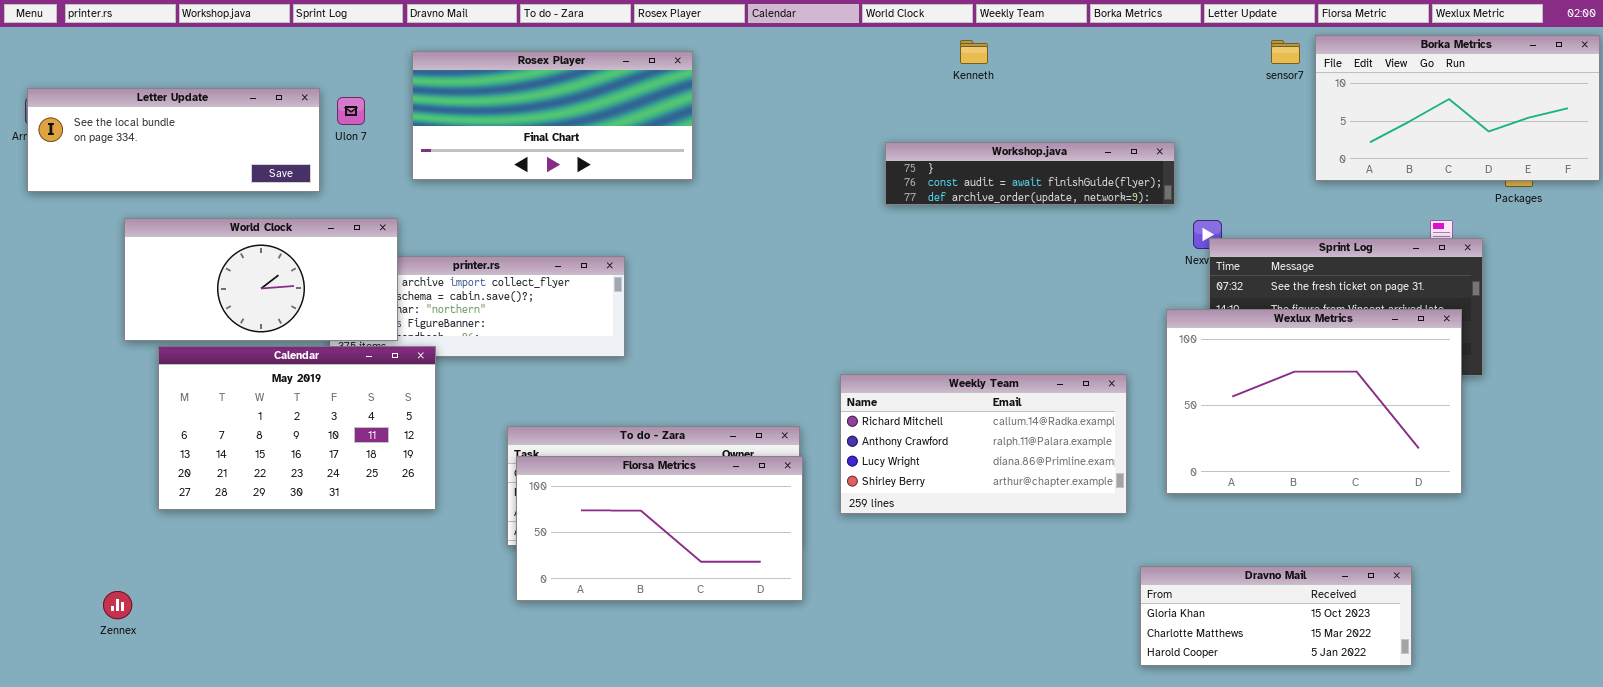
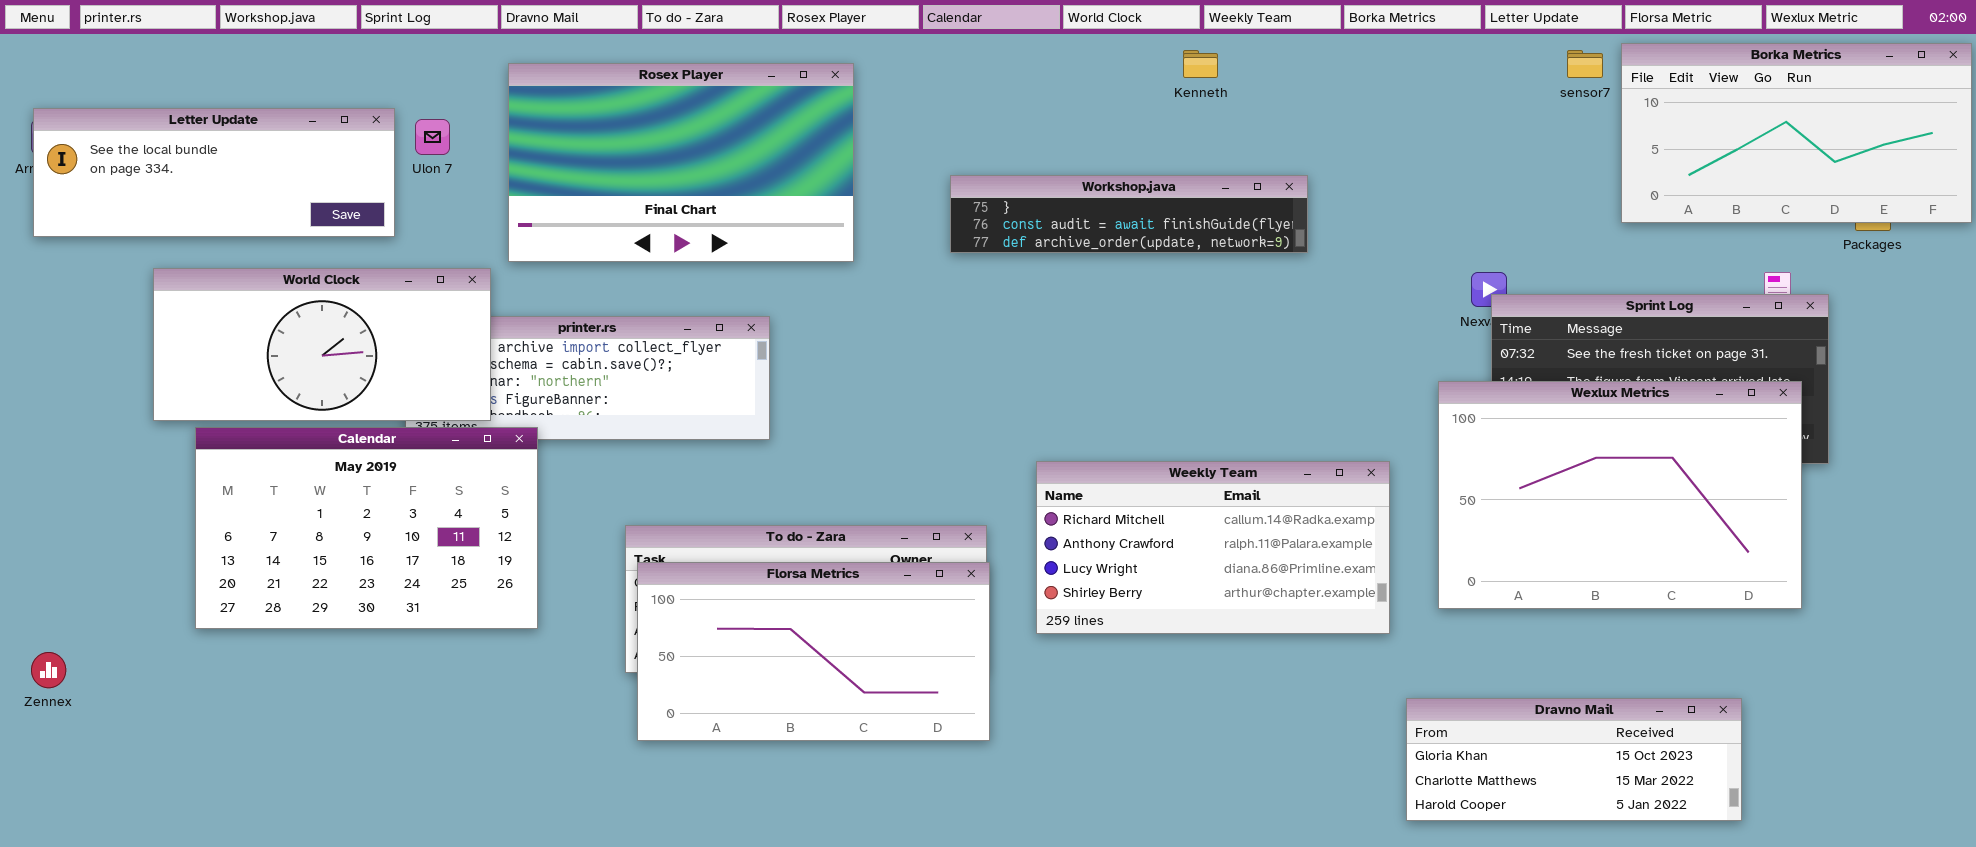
Rosex Player: [412,51,693,180] -> [508,63,854,262], resized
Workshop.java: [885,142,1175,205] -> [950,175,1308,253], moved
Zennex: [103,591,132,619] -> [31,652,66,688], moved

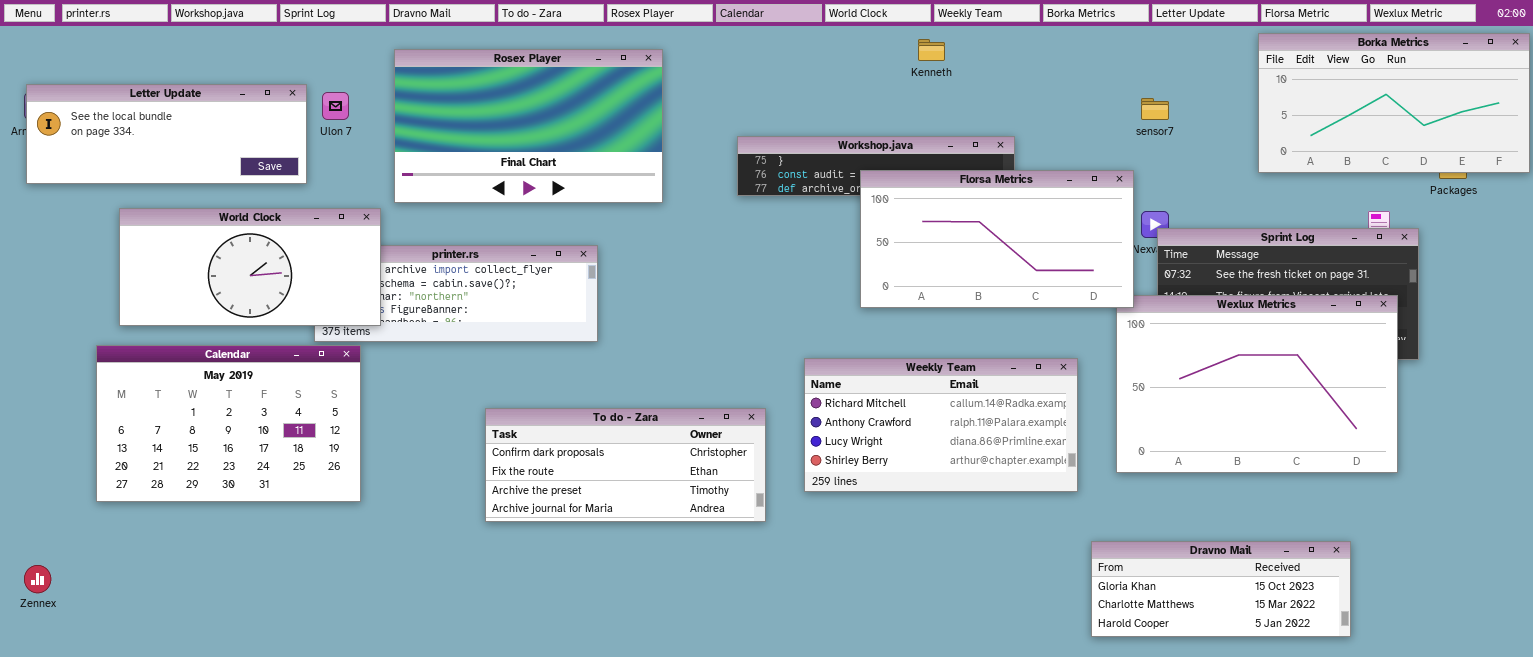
sensor7: [1567,50,1603,78] -> [1141,98,1169,120], moved
Calendar: [195,427,538,629] -> [96,345,361,502], moved
Florsa Metrics: [637,562,990,741] -> [860,170,1134,308], moved
Zennex: [31,652,66,688] -> [24,565,51,593], moved

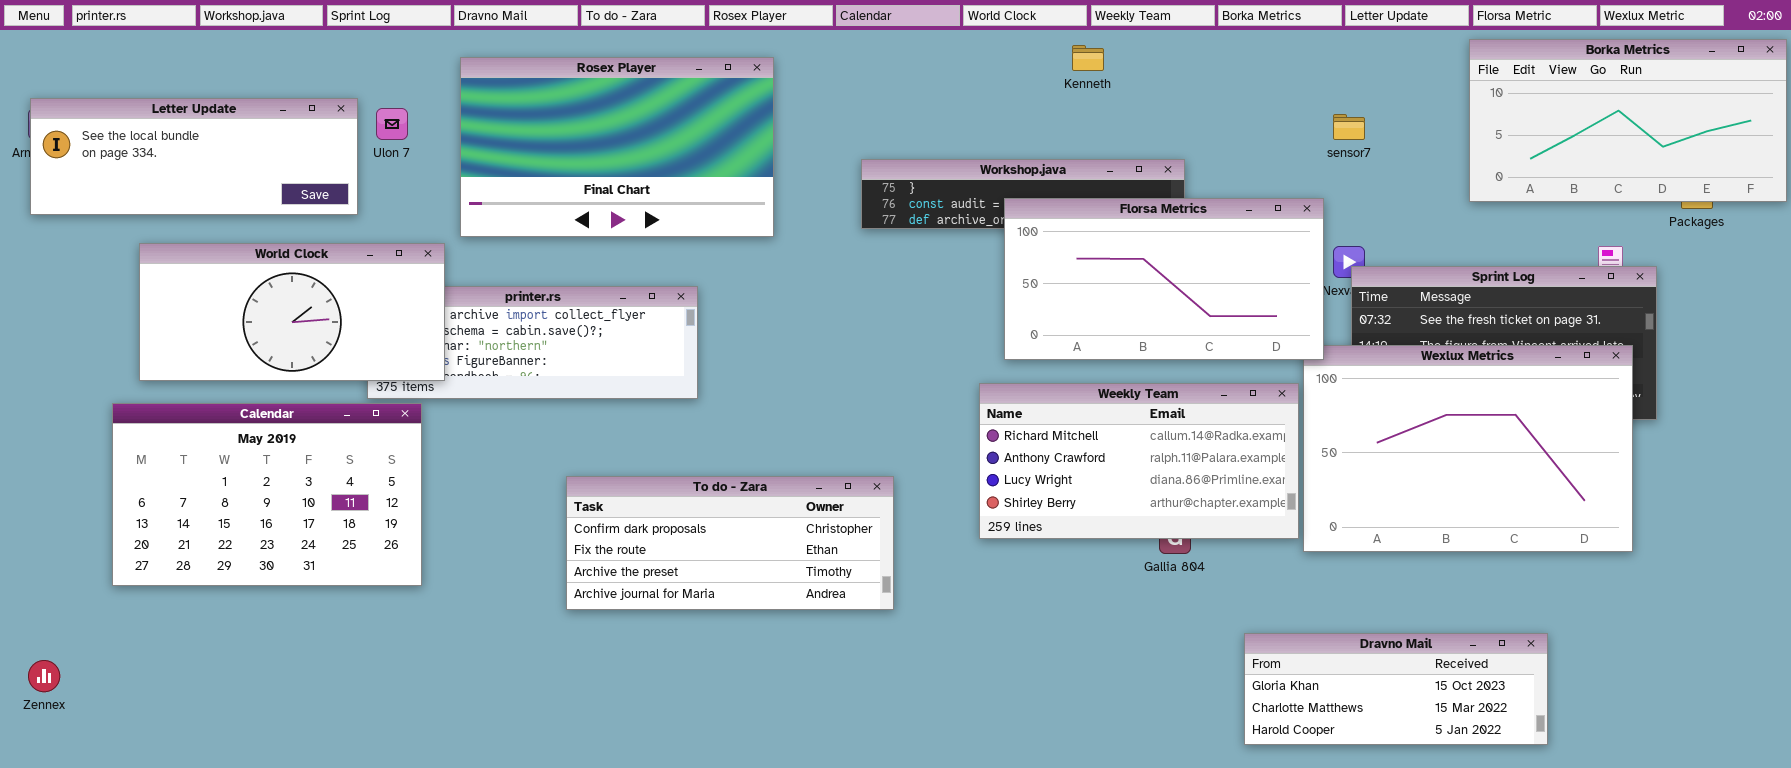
Weekly Team: [804,358,1078,492] -> [979,383,1299,539], moved
Dravno Mail: [1091,541,1351,637] -> [1244,633,1548,745], moved

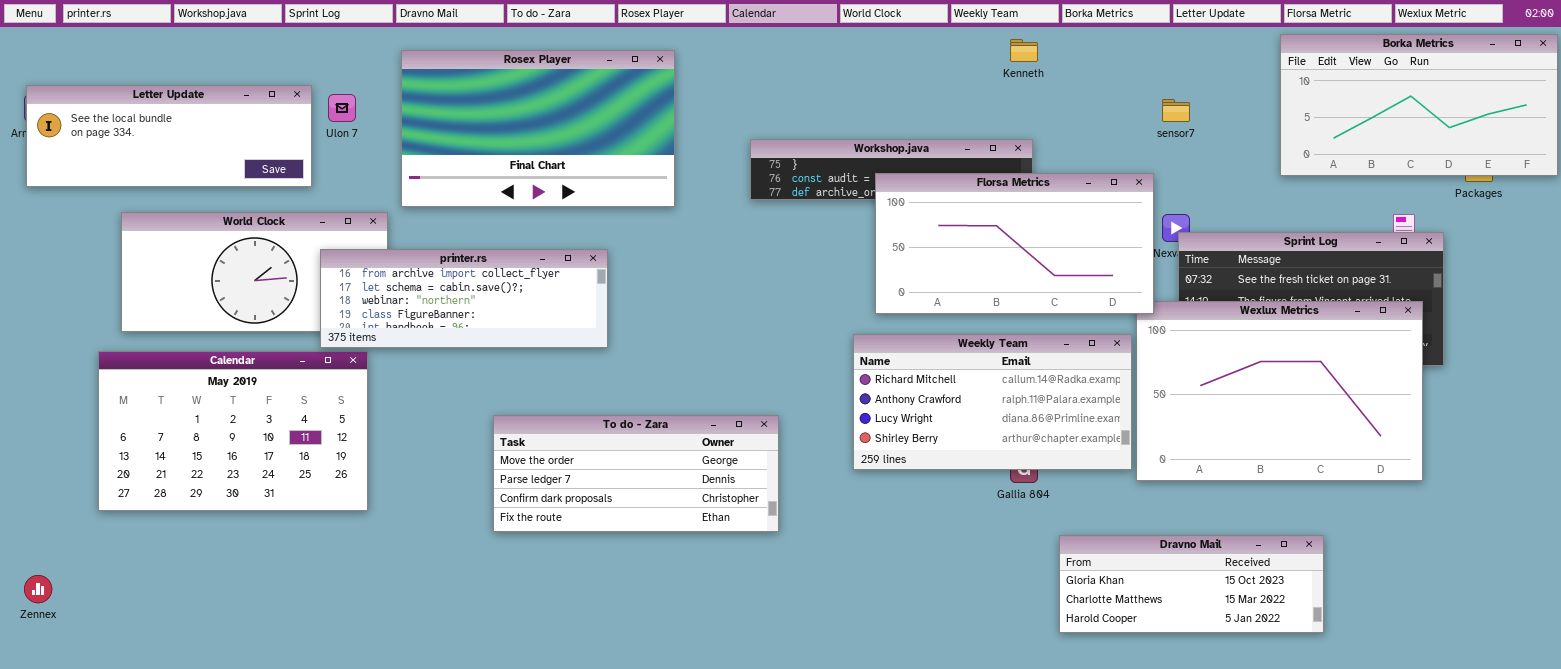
Kenneth: [1072,45,1104,71] -> [1010,39,1038,62], moved
printer.rs: [367,286,698,399] -> [320,249,608,348], raised
To do - Zara: [566,476,894,610] -> [493,415,779,532], scrolled up 2 rows
Dravno Mail: [1244,633,1548,745] -> [1059,535,1324,633], moved

